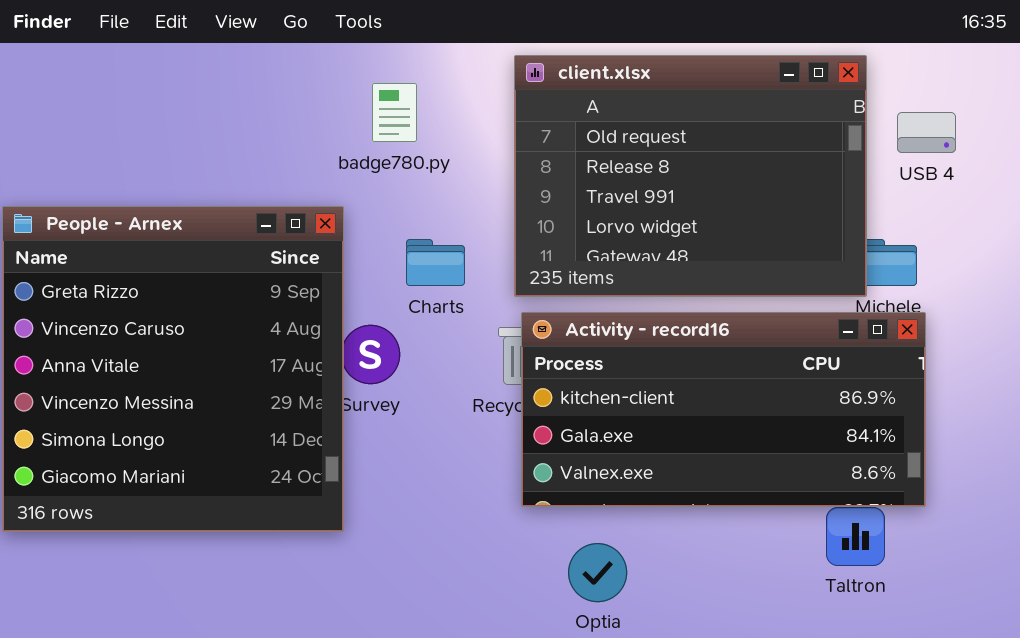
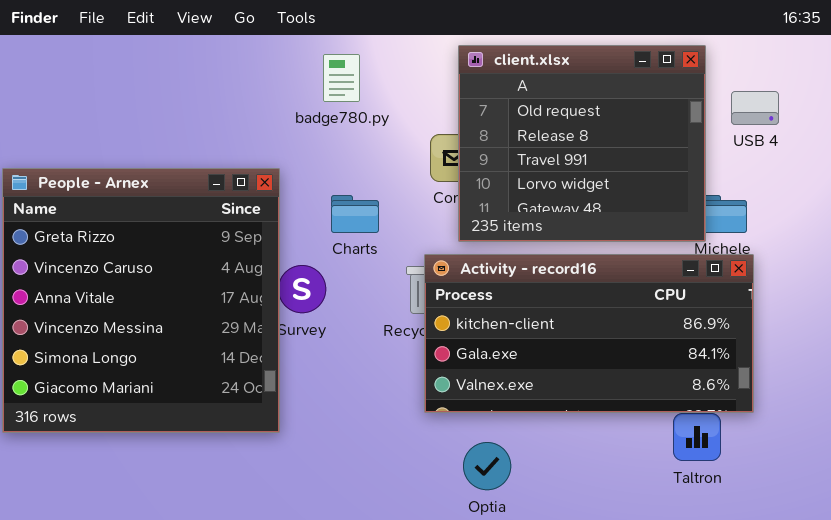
client.xlsx: [514,55,867,297] -> [458,45,706,242], resized
badge780.py: [372,83,417,142] -> [323,54,360,102], moved

